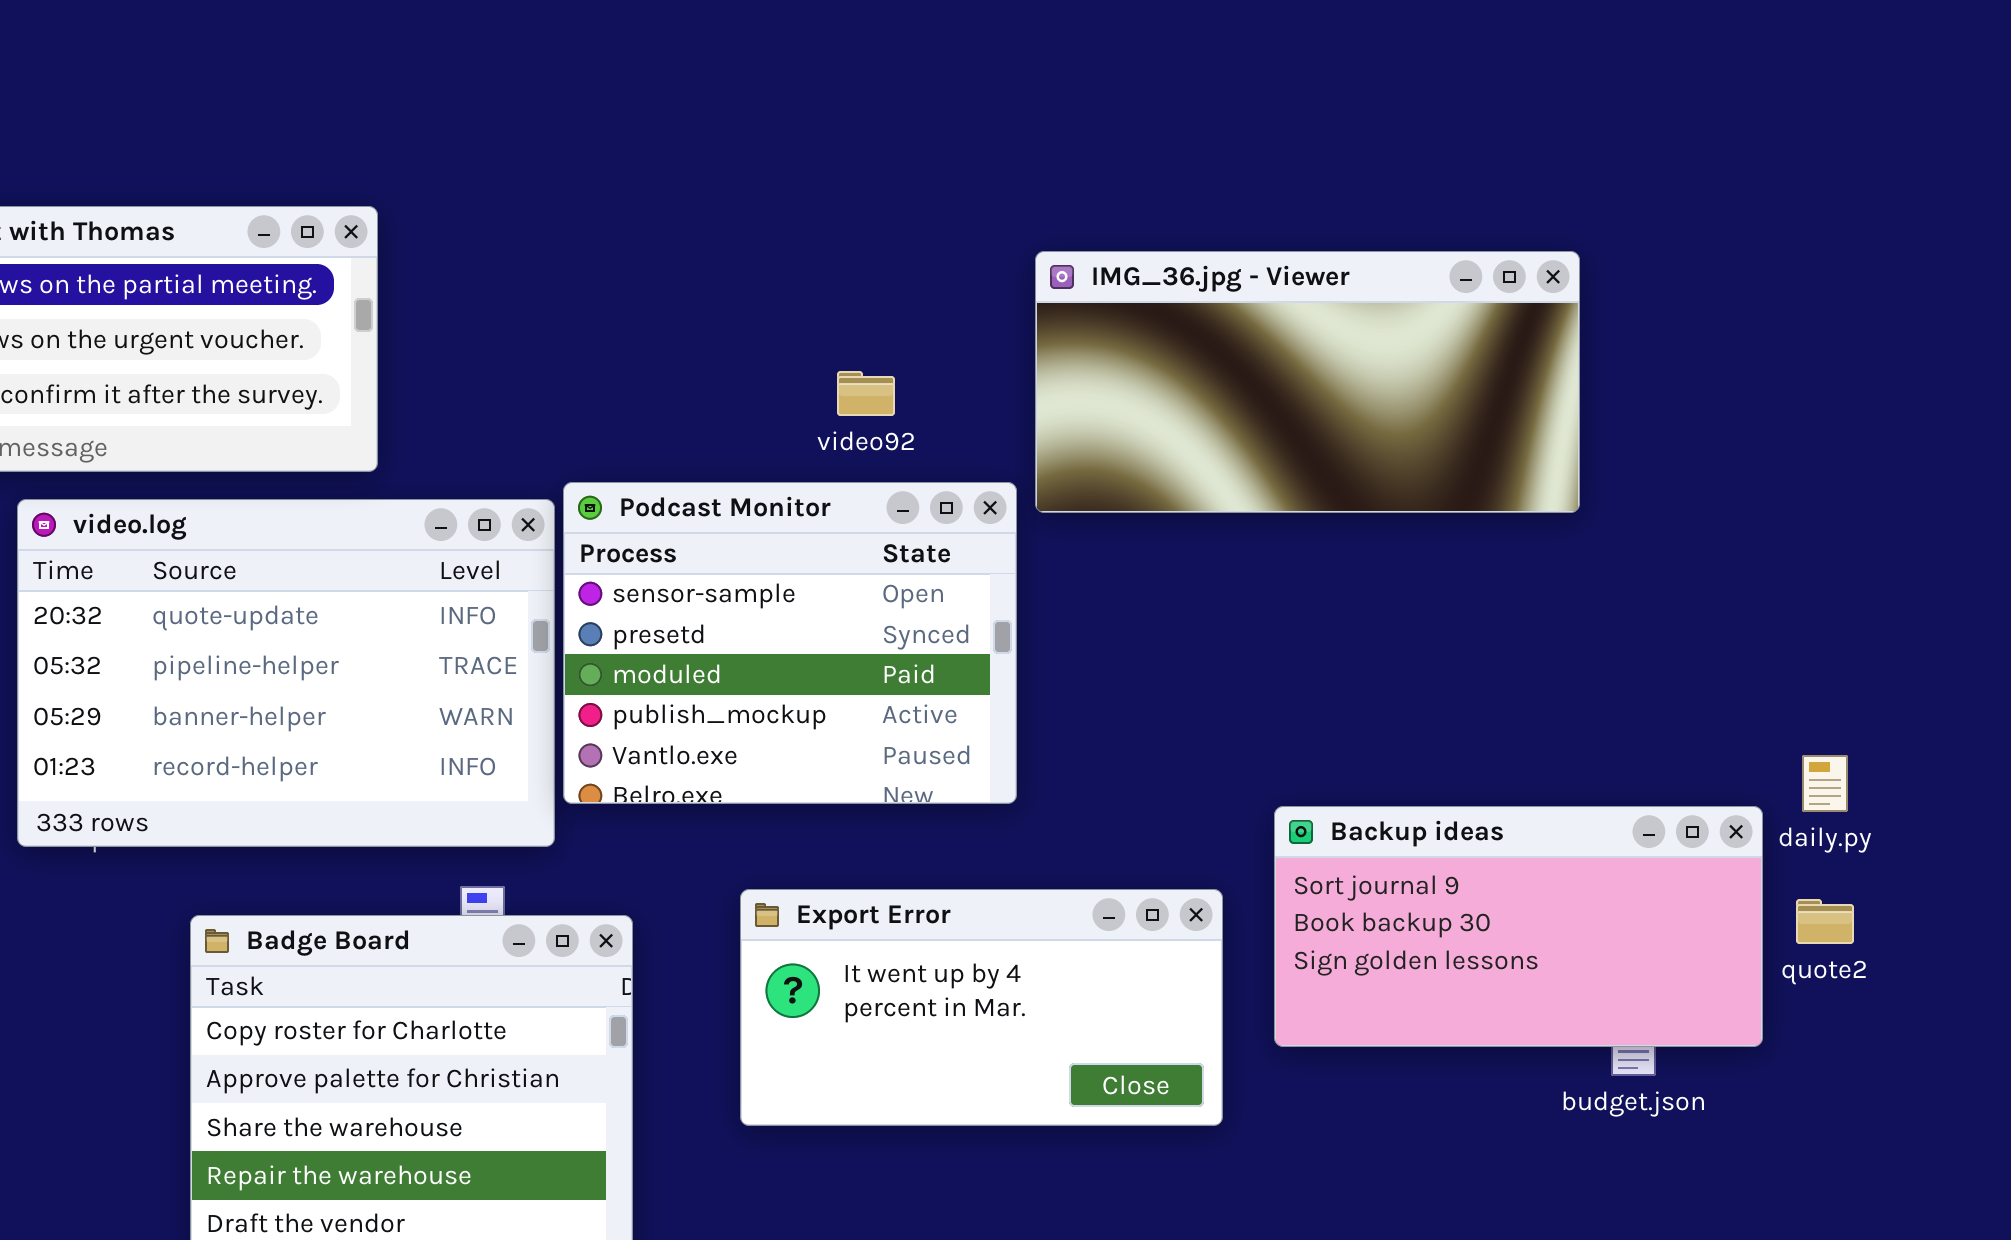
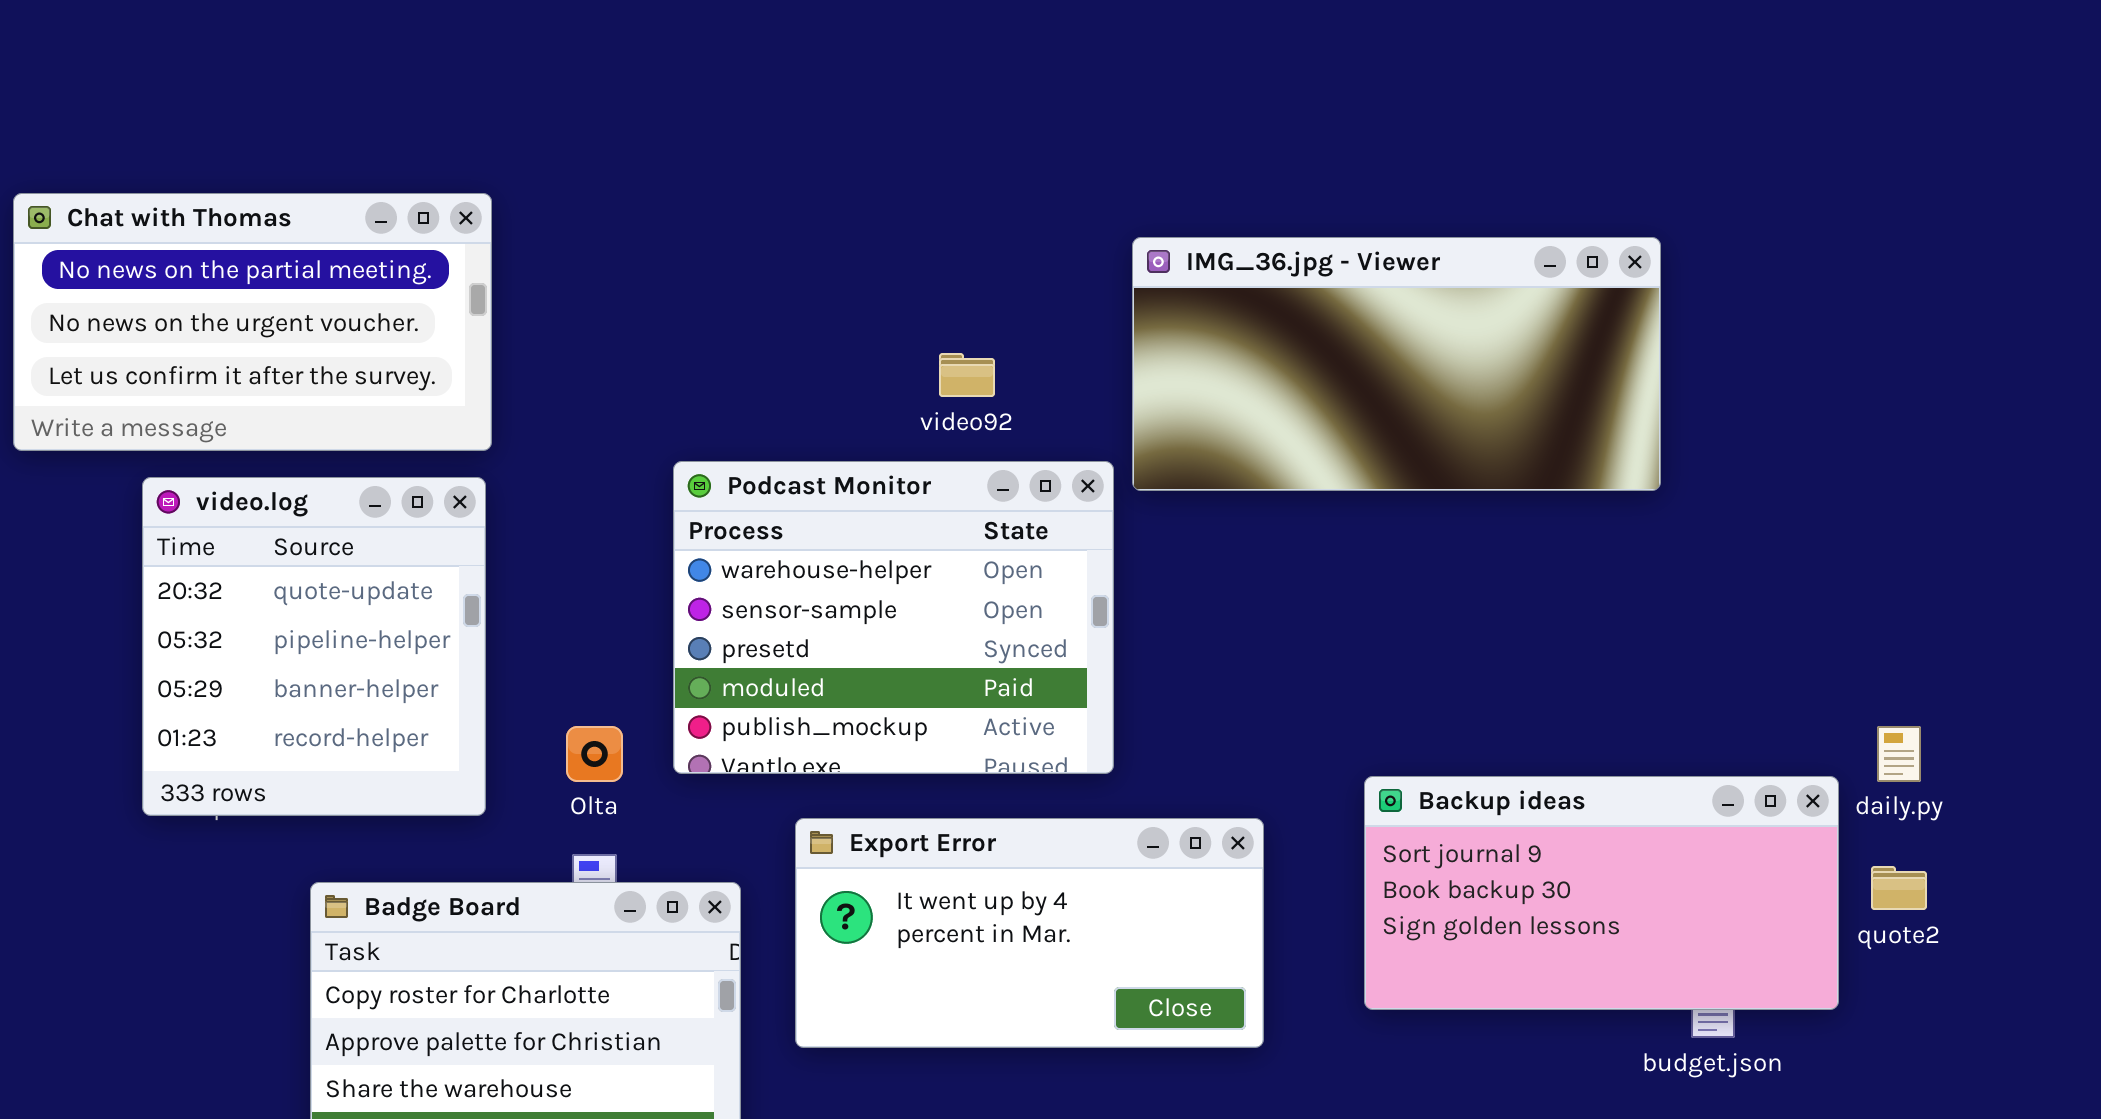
Podcast Monitor: [563,482,1017,804] -> [673,461,1114,774], scrolled up 1 row
video.log: [17,499,555,847] -> [142,477,486,816], resized
Export Error: [740,889,1223,1126] -> [795,818,1264,1048], moved

